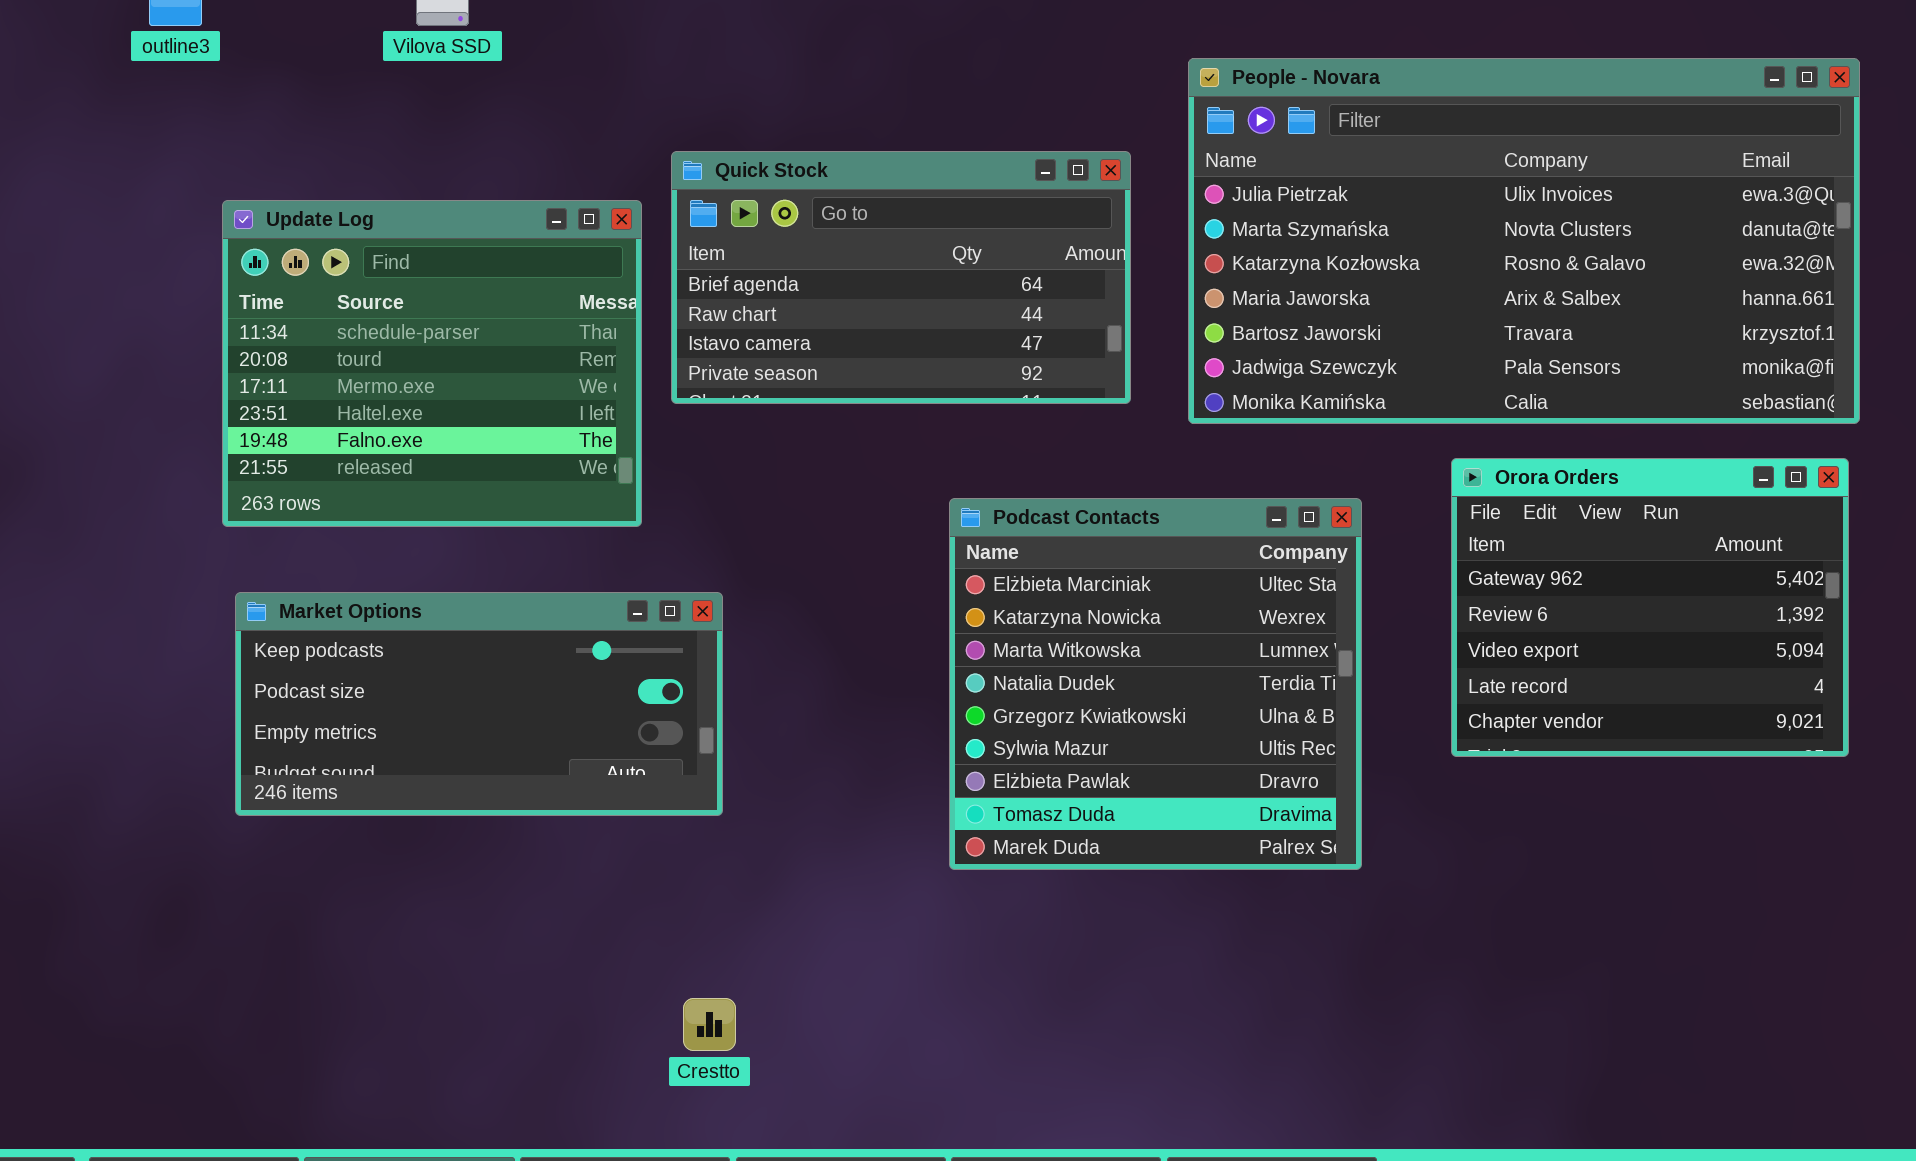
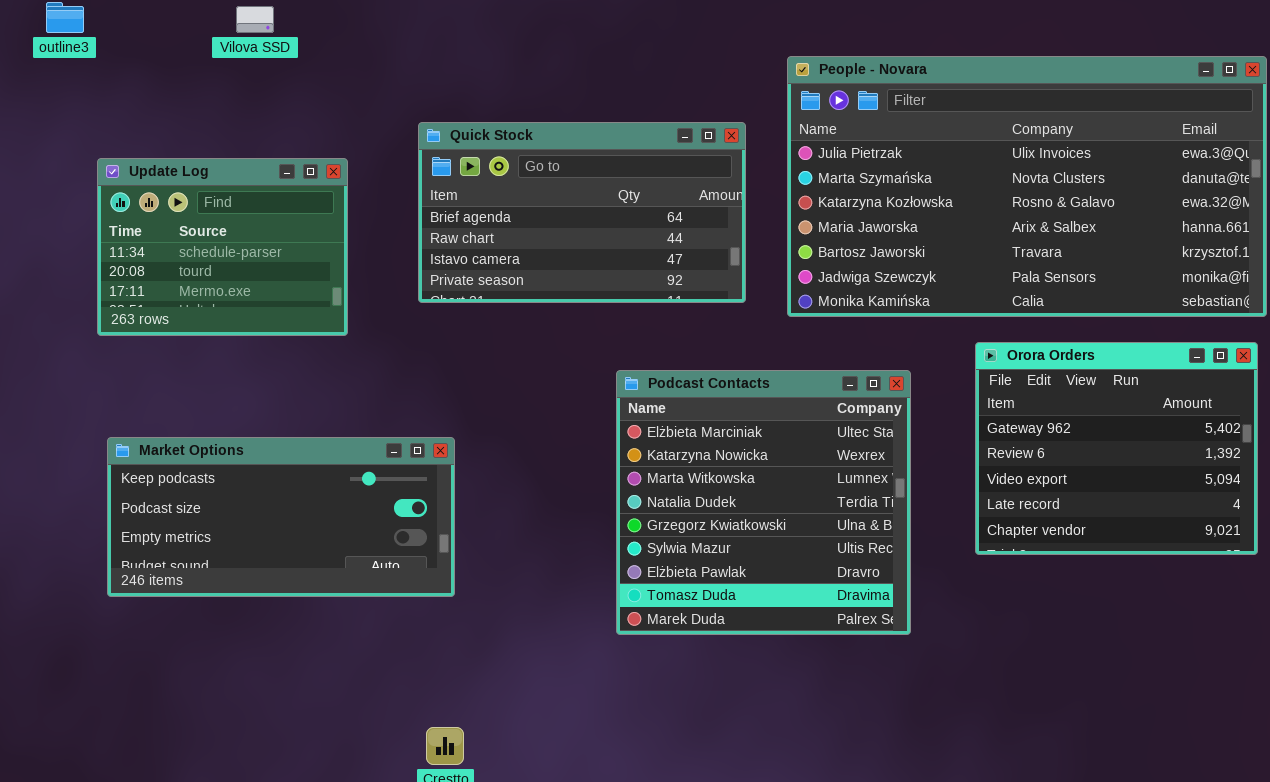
Update Log: [222,200,642,527] -> [97,158,348,336], resized

